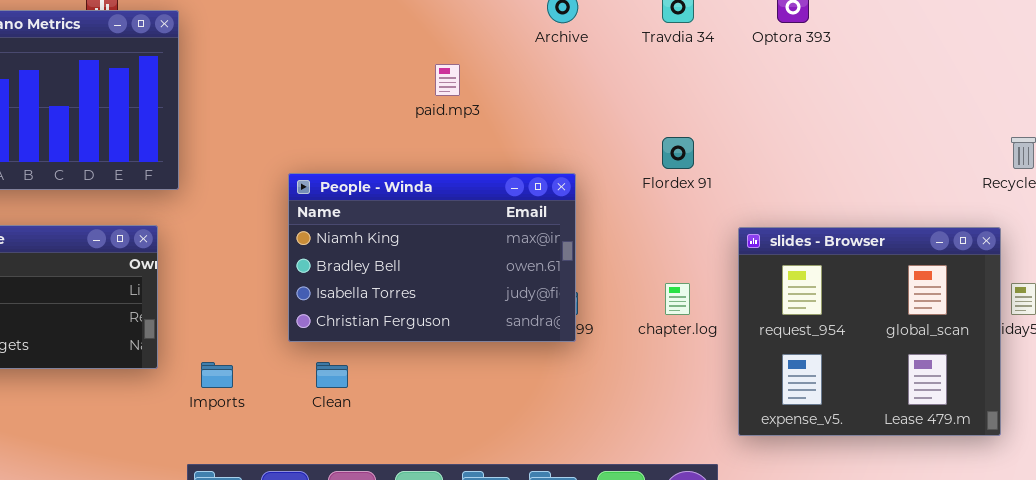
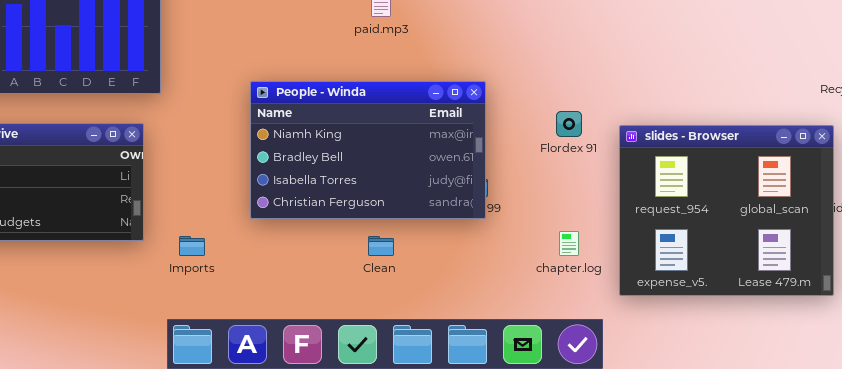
Flordex 91: [662,137,694,169] -> [556,111,582,137], moved
chapter.log: [665,283,690,315] -> [559,231,579,256], moved
Clean: [316,362,348,388] -> [368,236,394,256], moved

